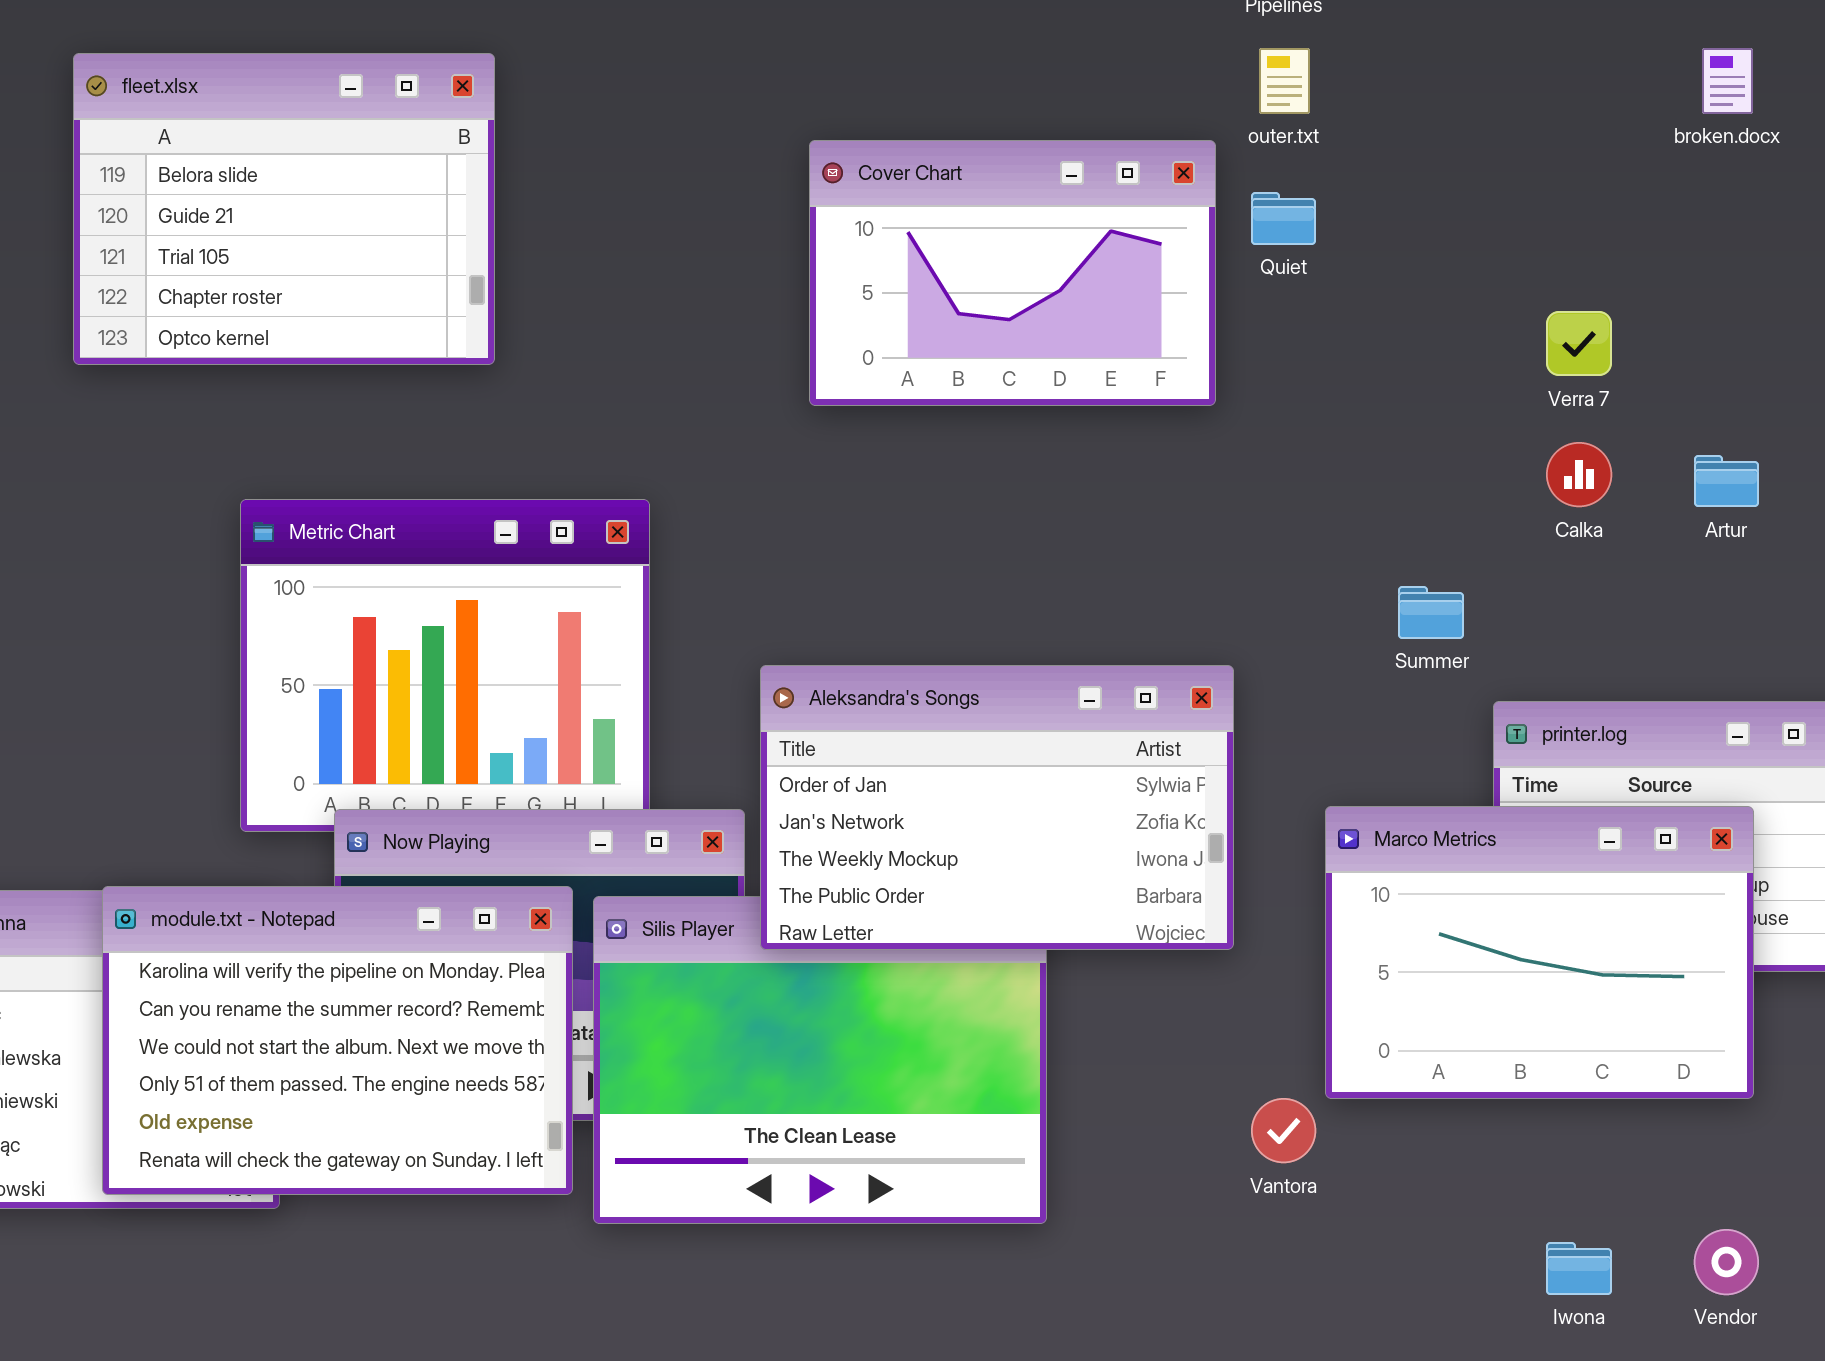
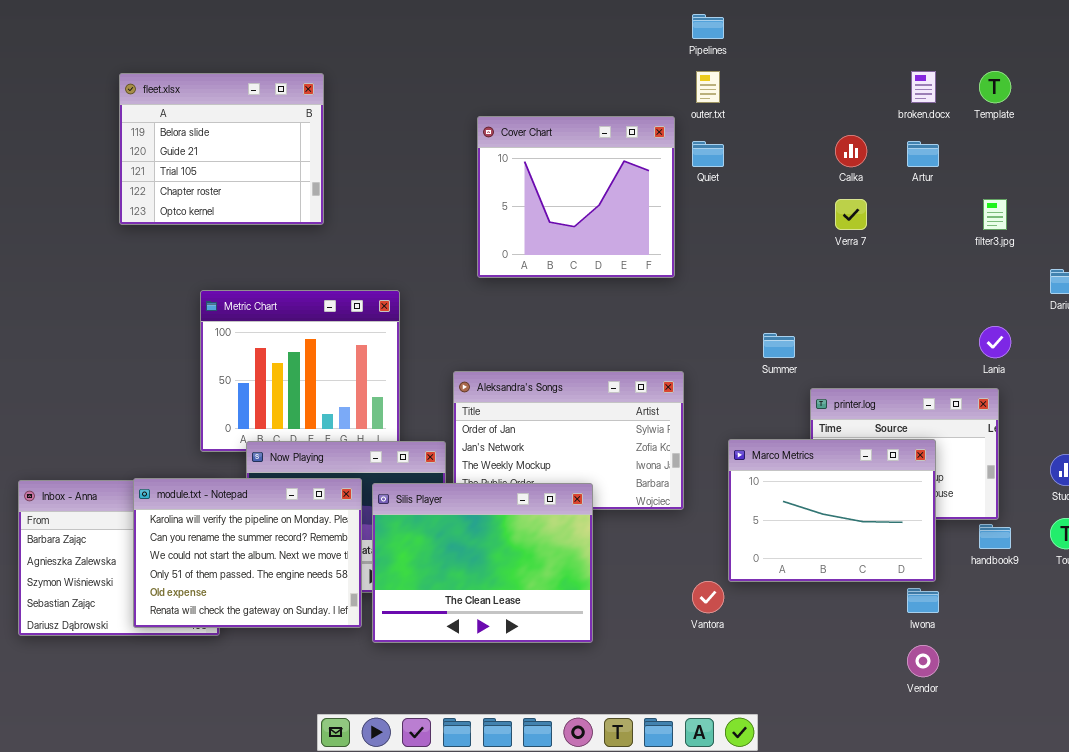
Cover Chart: [809,140,1216,406] -> [477,116,675,278], resized
Calka: [1546,442,1612,507] -> [835,135,867,167], moved
Artur: [1694,455,1759,507] -> [907,141,939,167], moved
Silis Player: [593,896,1047,1224] -> [372,483,593,643], raised
Iwona: [1546,1242,1612,1295] -> [907,588,939,613], moved

